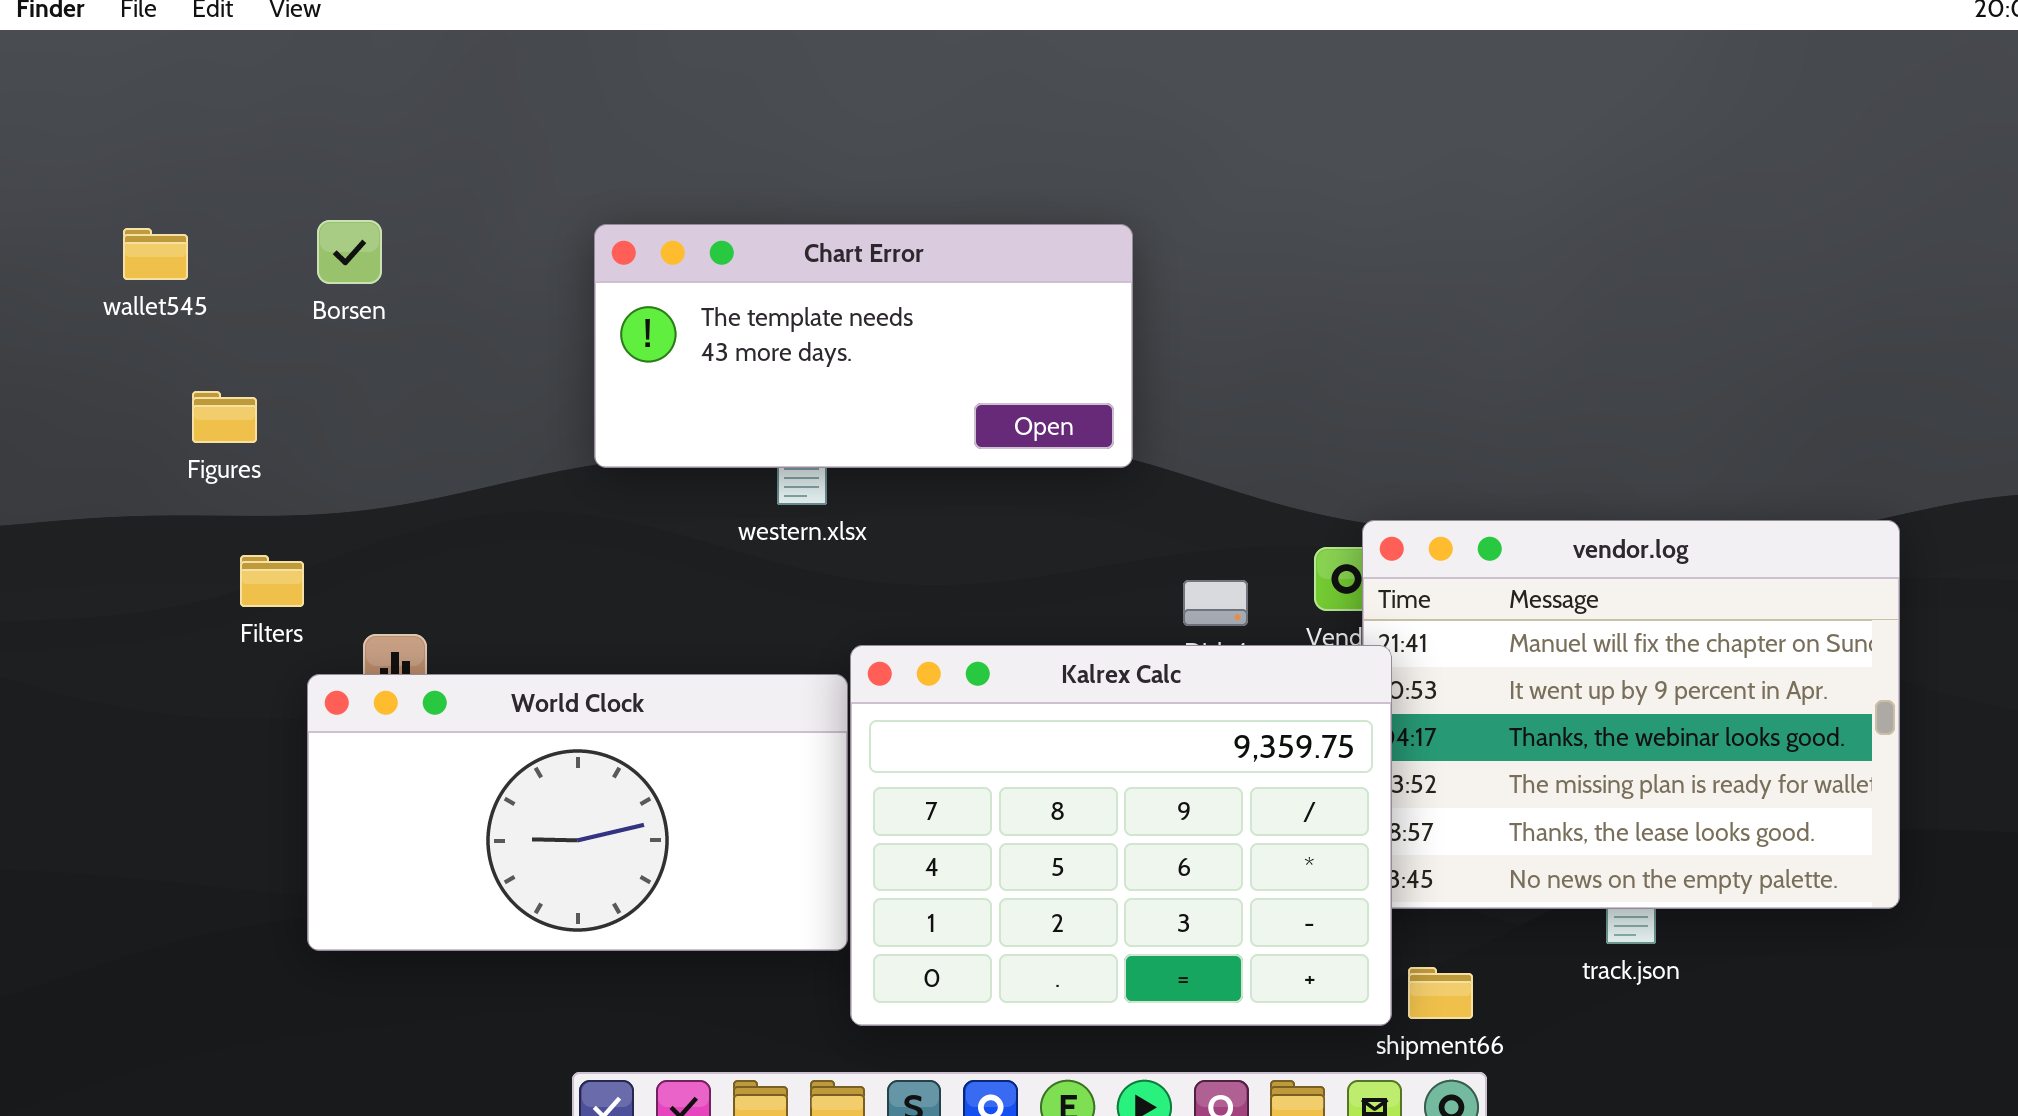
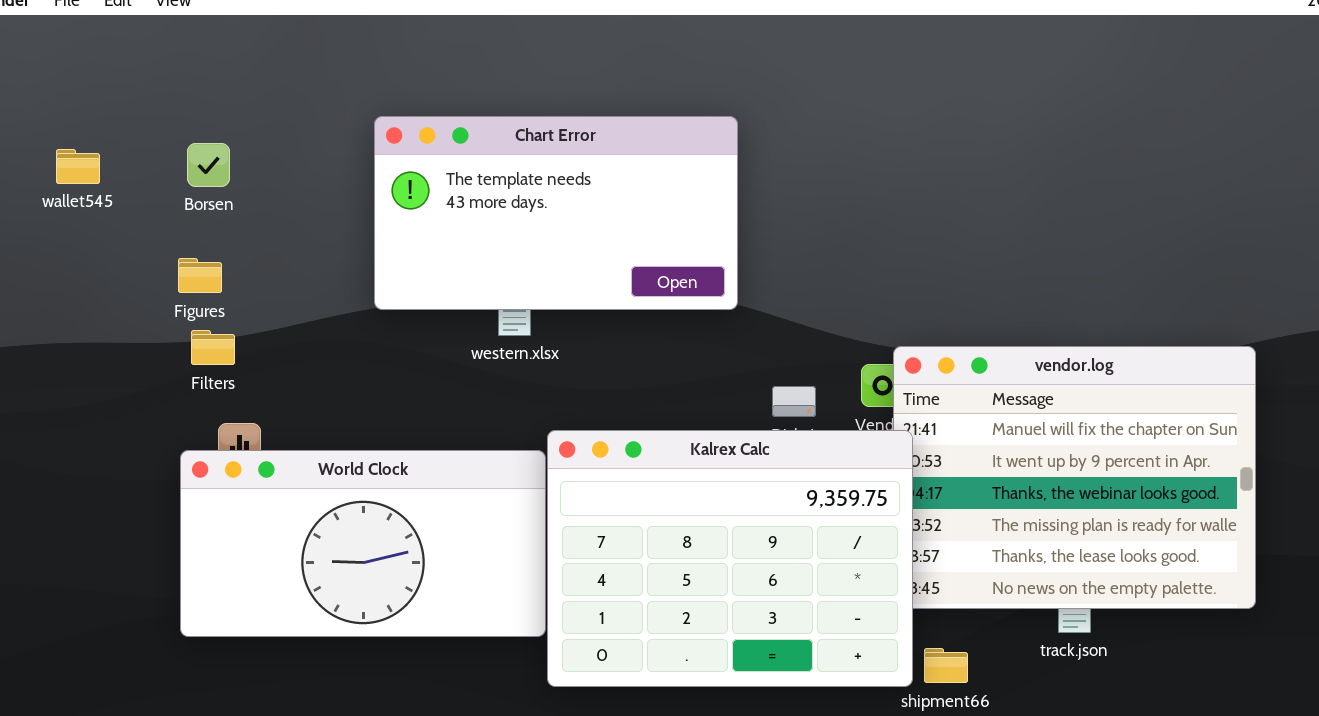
Chart Error: [594,224,1133,468] -> [374,116,738,310], resized
Figures: [192,391,257,443] -> [178,258,222,293], moved
Filters: [240,555,304,607] -> [191,330,235,365], moved

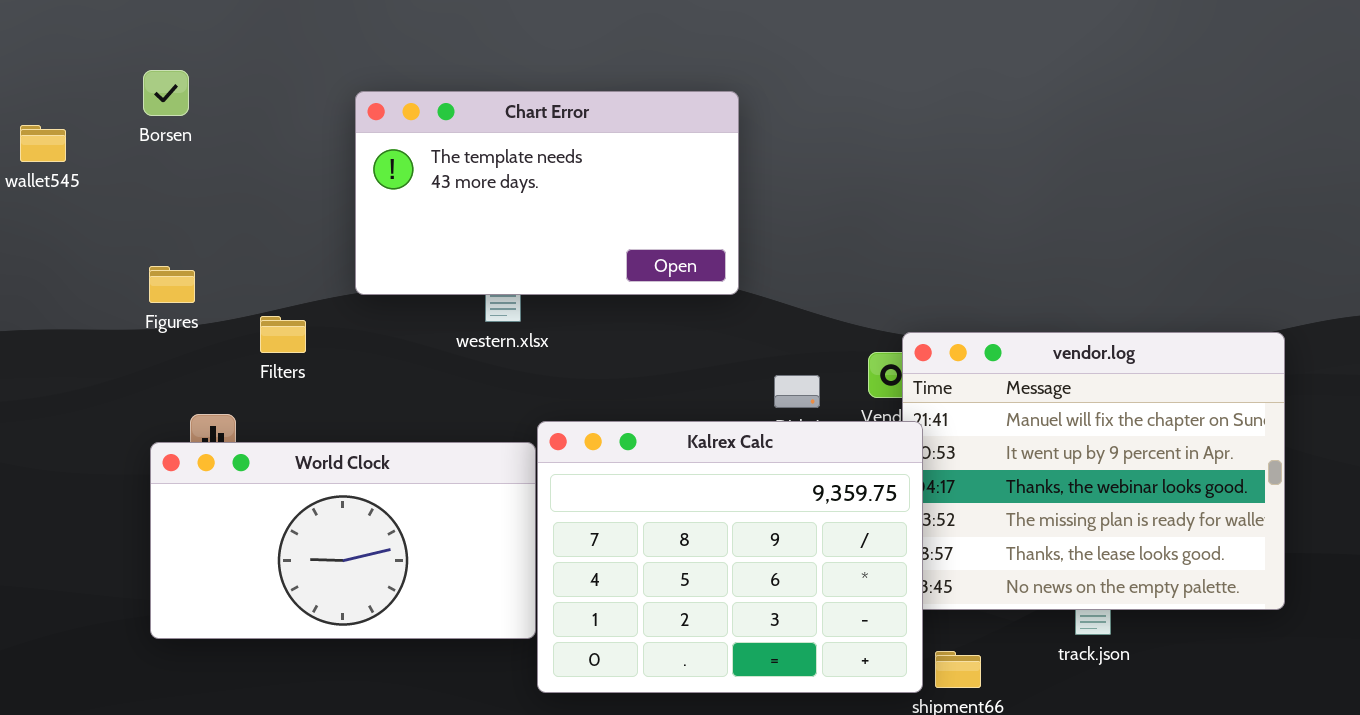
Borsen: [187,143,230,187] -> [143,70,189,116], moved
Figures: [178,258,222,293] -> [149,266,195,303], moved
Filters: [191,330,235,365] -> [260,316,306,353], moved

